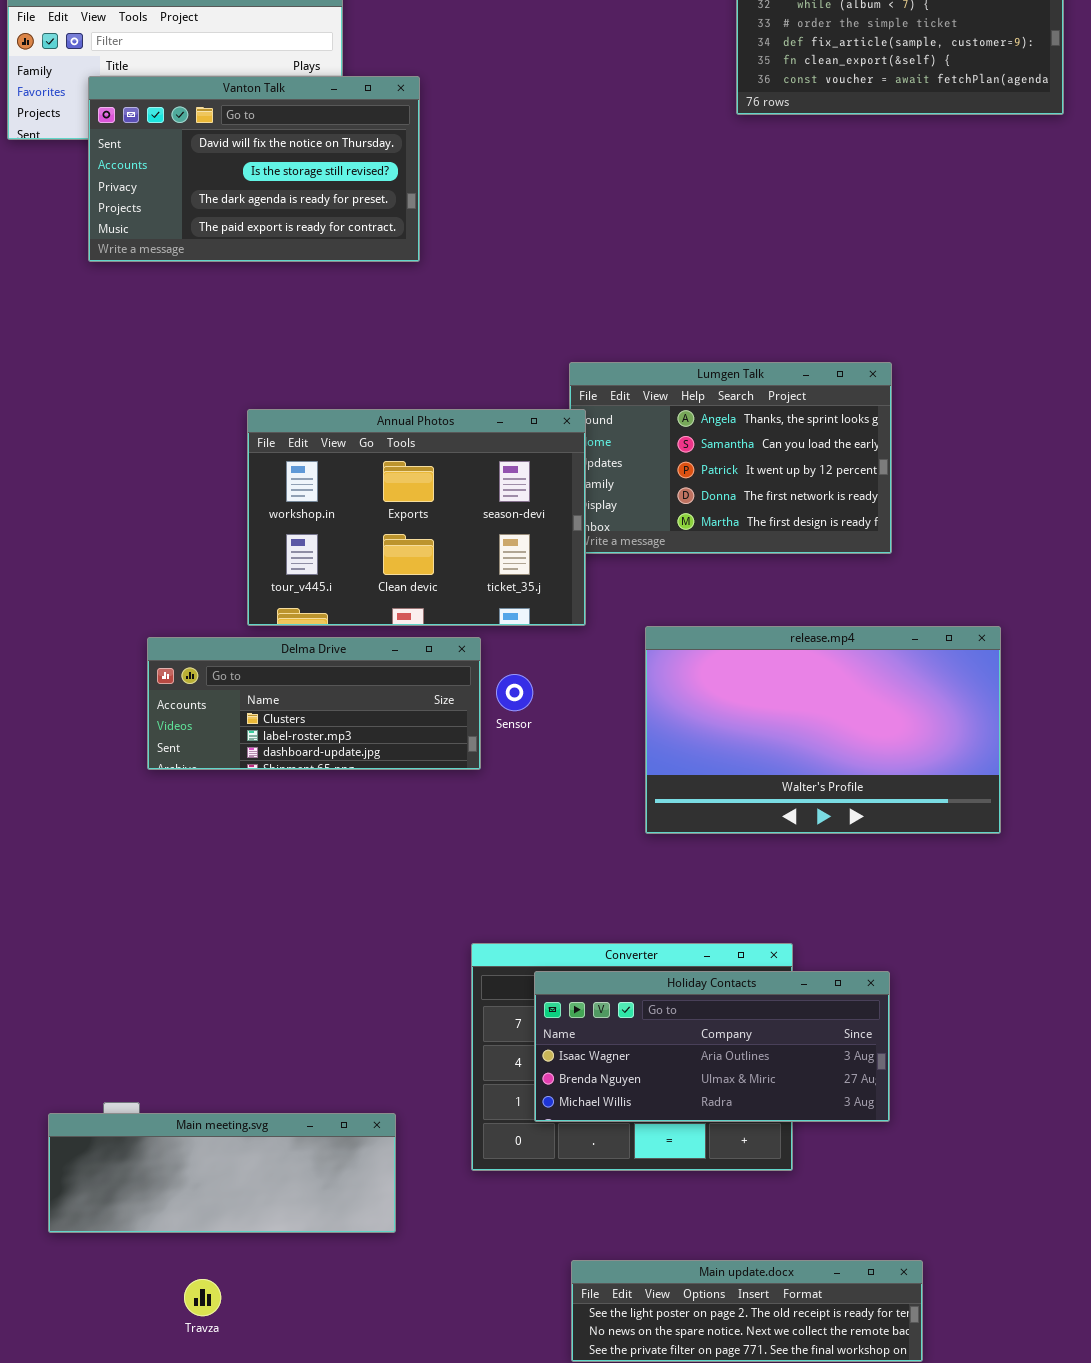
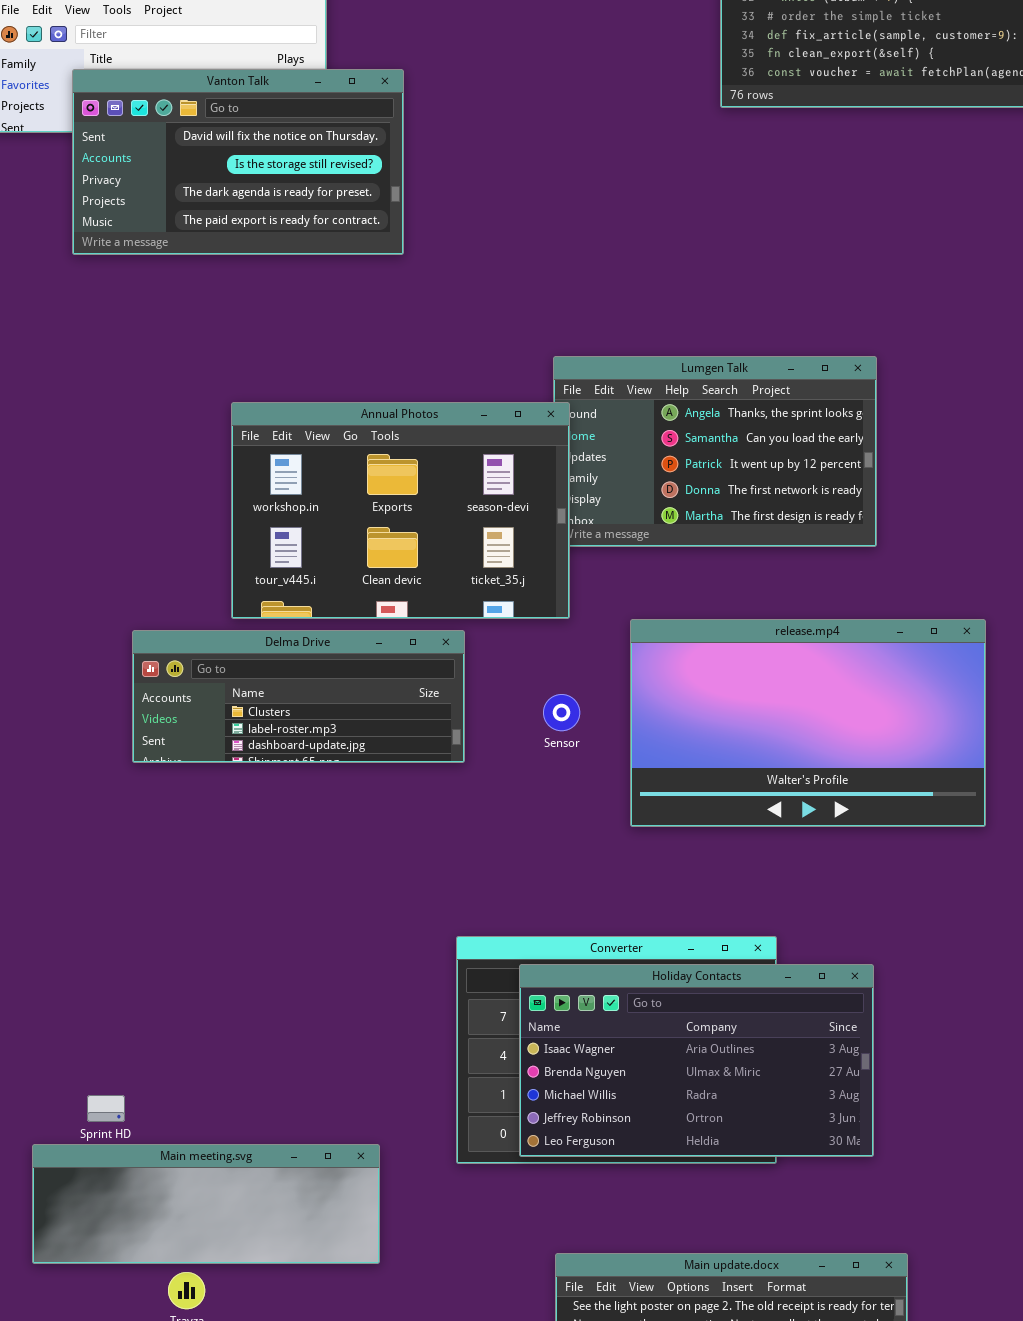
Sensor: [496,674,533,711] -> [543,694,580,731], moved
Holiday Contacts: [534,971,890,1122] -> [519,964,874,1157], resized
Main meeting.svg: [48,1113,396,1233] -> [32,1144,380,1264], moved

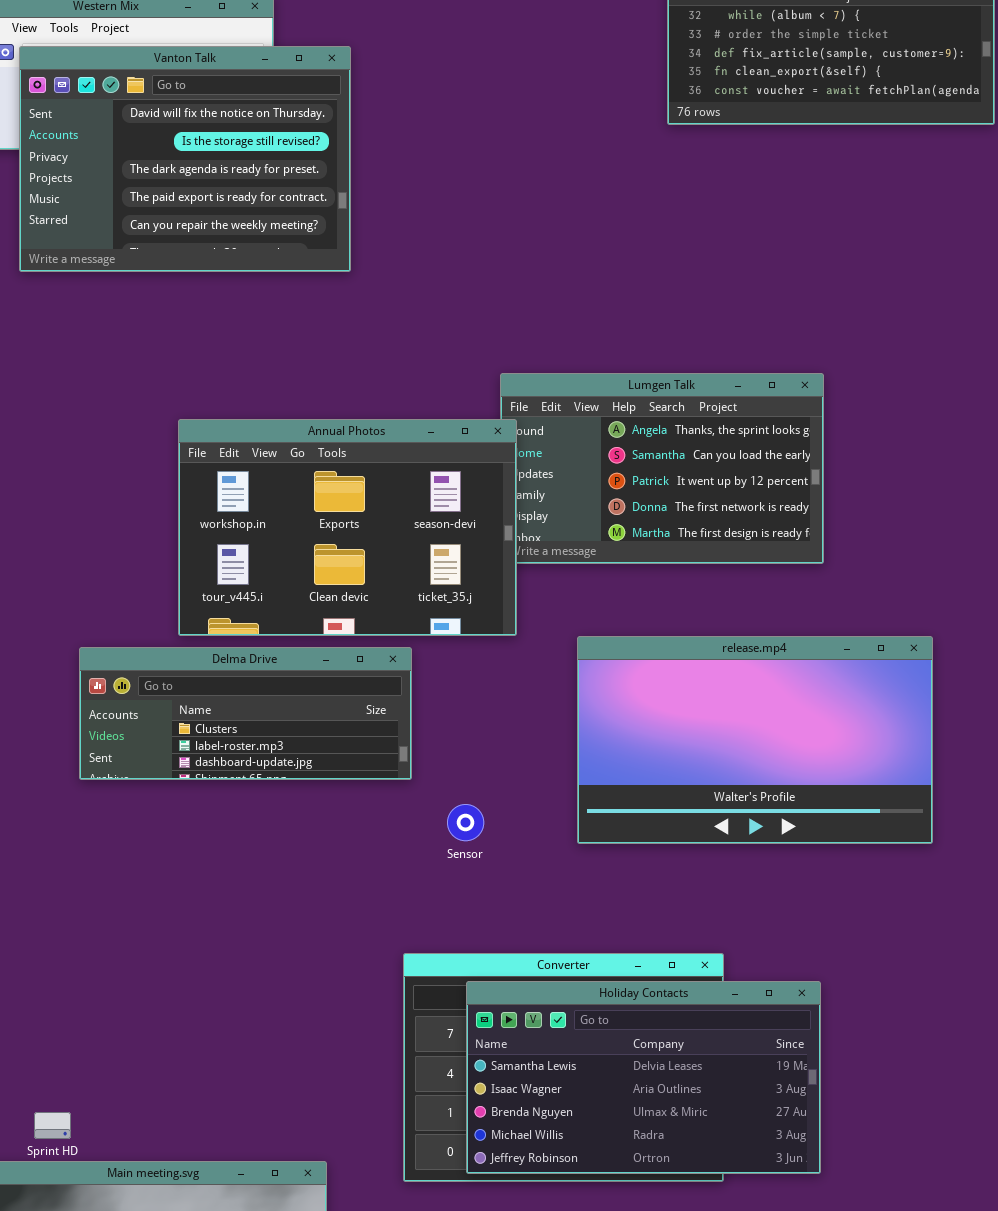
Vanton Talk: [72,69,404,255] -> [19,46,351,272], resized
Sensor: [543,694,580,731] -> [447,804,484,841], moved
Holiday Contacts: [519,964,874,1157] -> [466,981,821,1174], scrolled up 1 row

